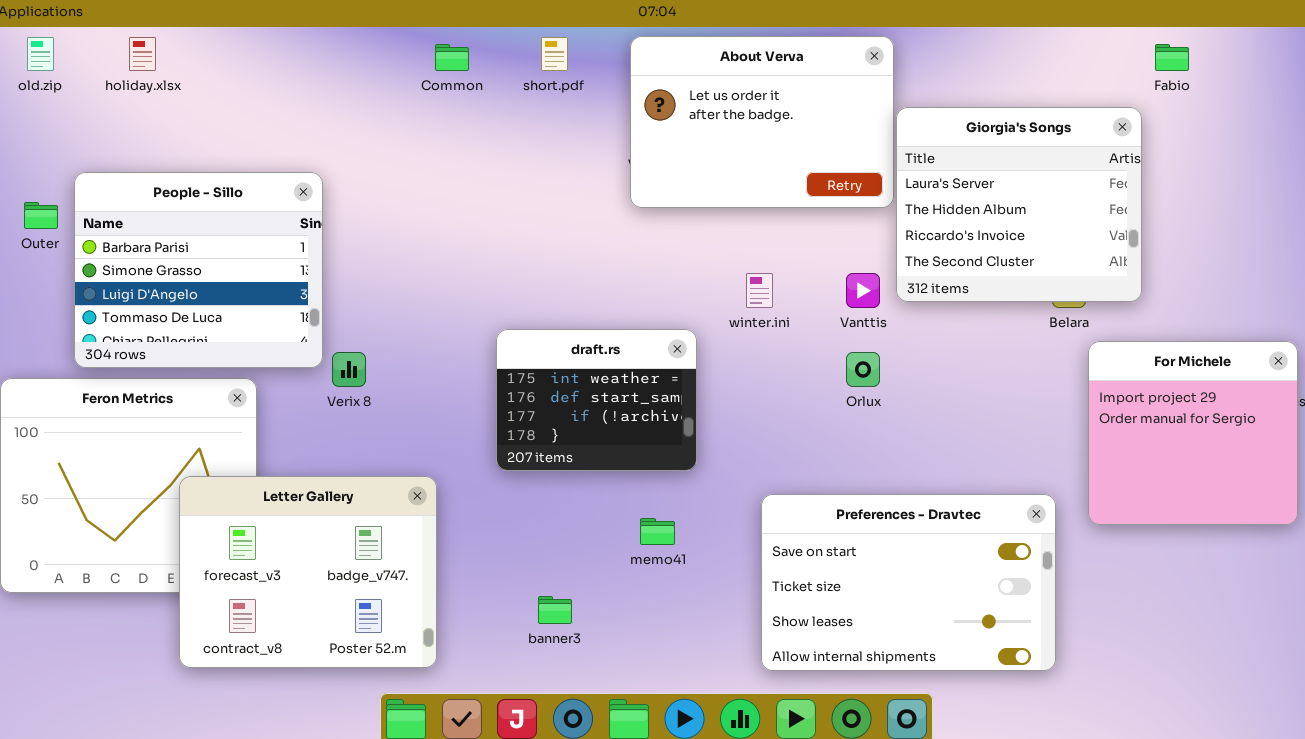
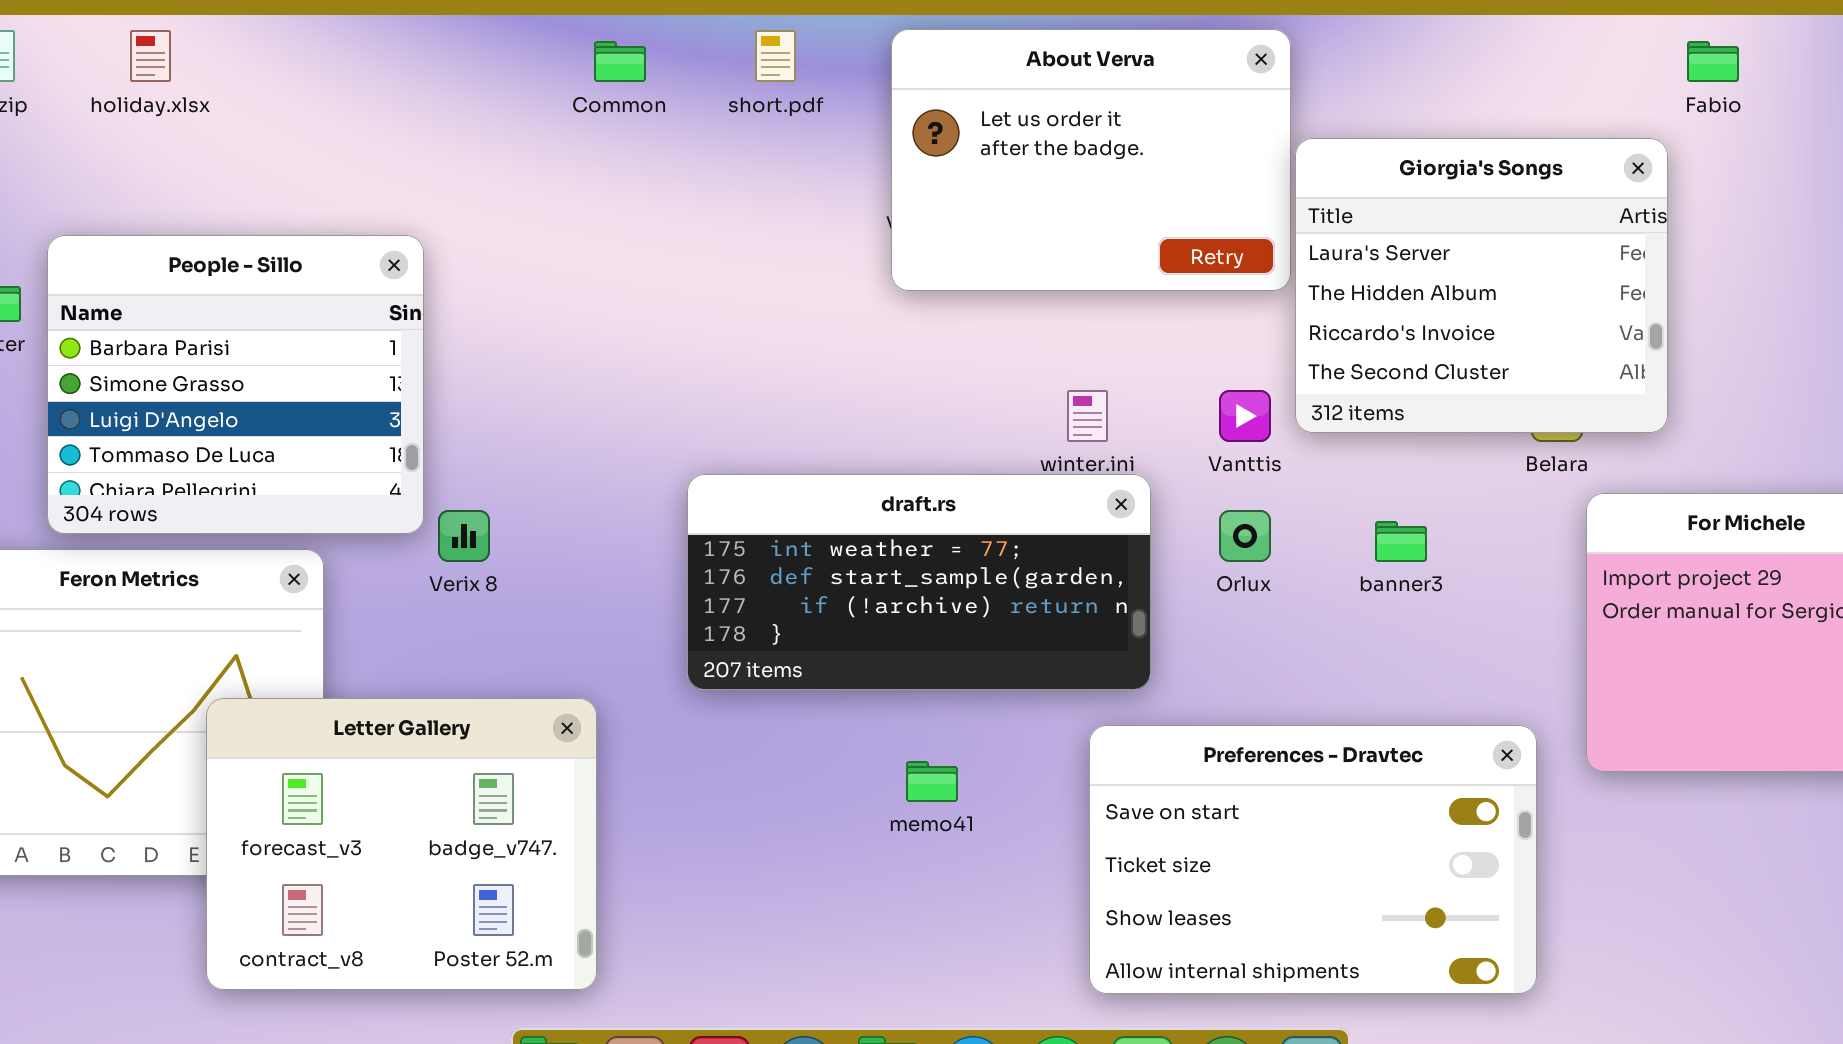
draft.rs: [496,329,697,471] -> [687,474,1151,690], resized
banner3: [538,596,572,624] -> [1375,521,1427,562], moved

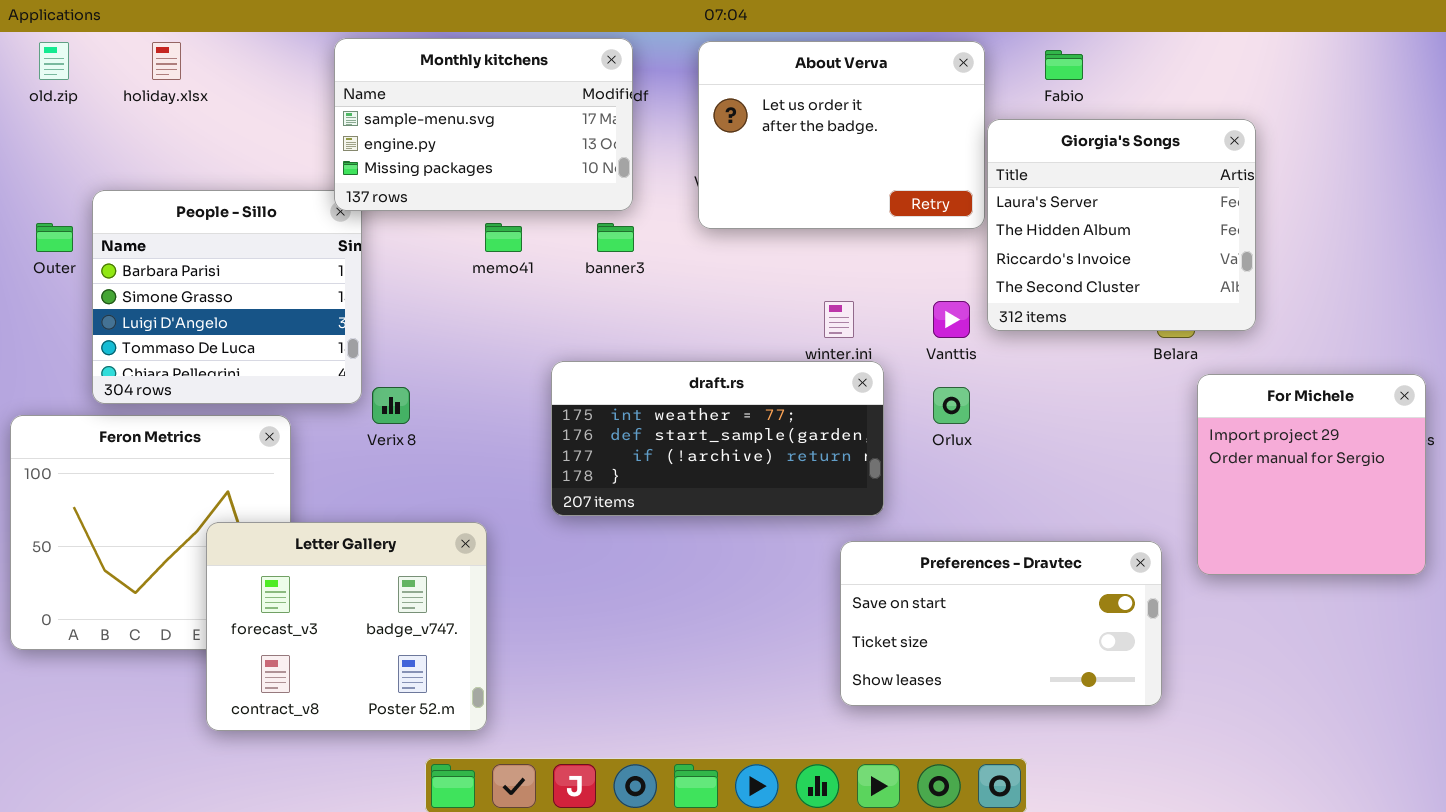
Monthly kitchens: none -> [334,38,633,211], opened
Fabio: [1687,41,1739,82] -> [1045,50,1083,80], moved
banner3: [1375,521,1427,562] -> [597,223,634,252], moved
Preferences - Dravtec: [1089,725,1537,994] -> [840,541,1162,706], resized
memo41: [906,761,958,802] -> [485,223,522,252], moved

